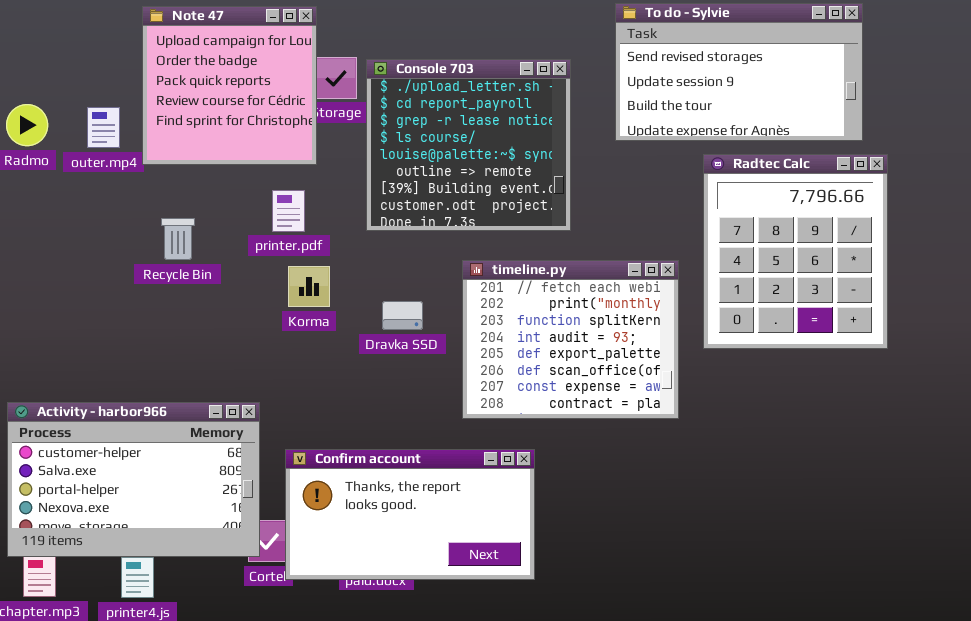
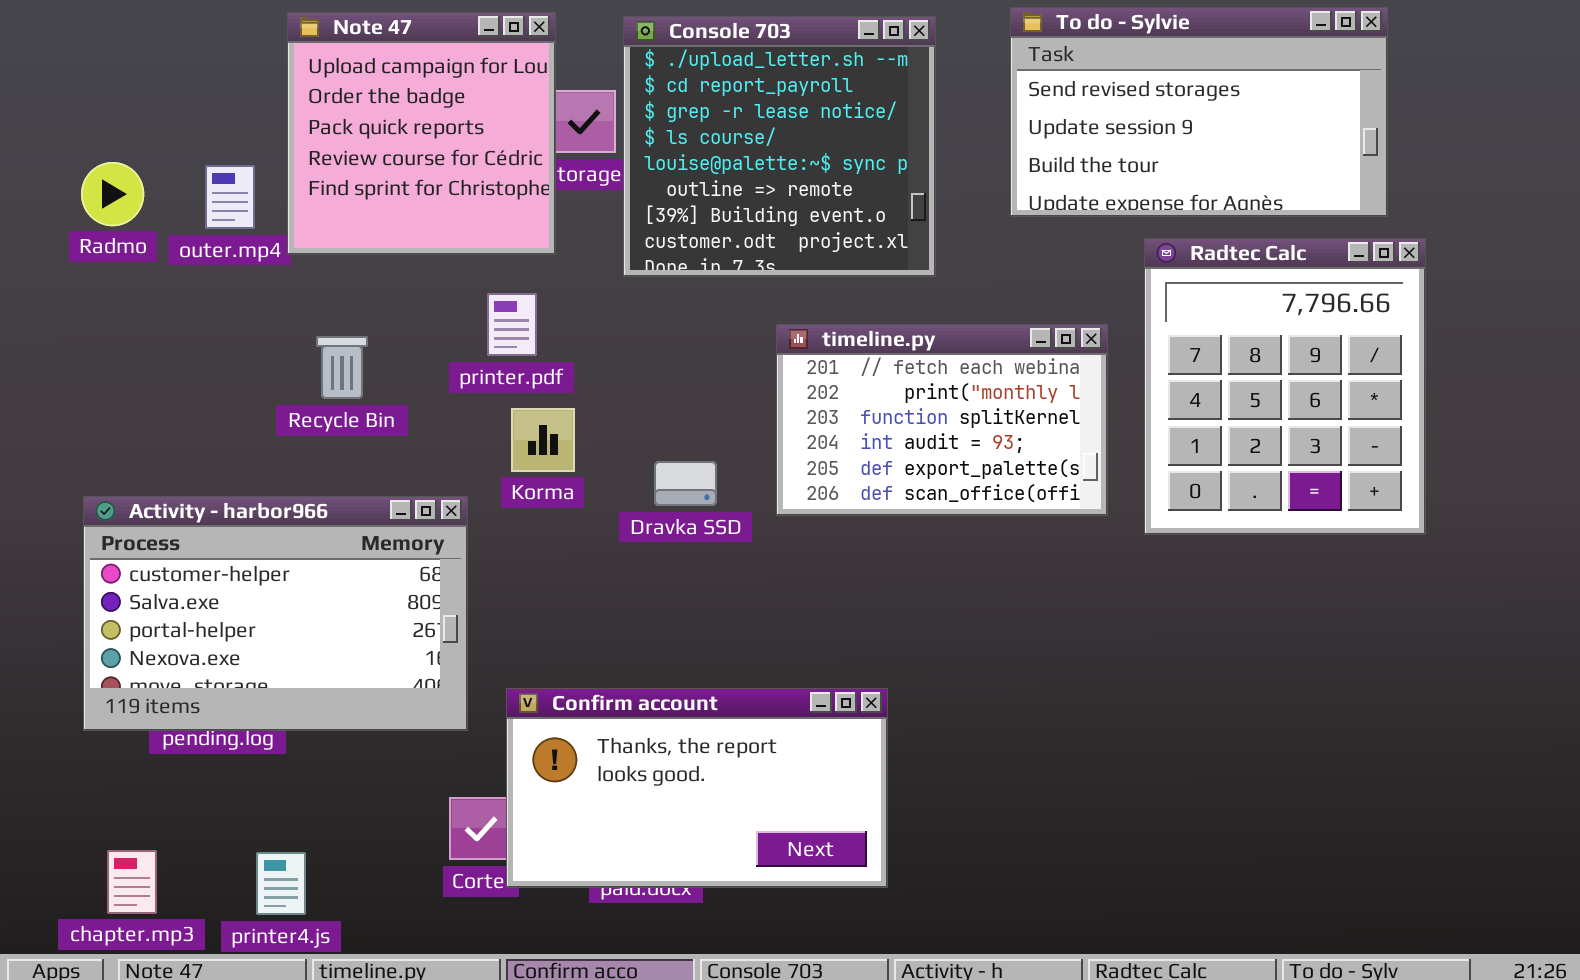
Console 703: [366,59,571,231] -> [623,16,936,277], moved
timeline.py: [462,260,679,419] -> [776,324,1108,516], moved, resized
Activity - harbor966: [7,402,260,557] -> [83,496,468,731], moved

